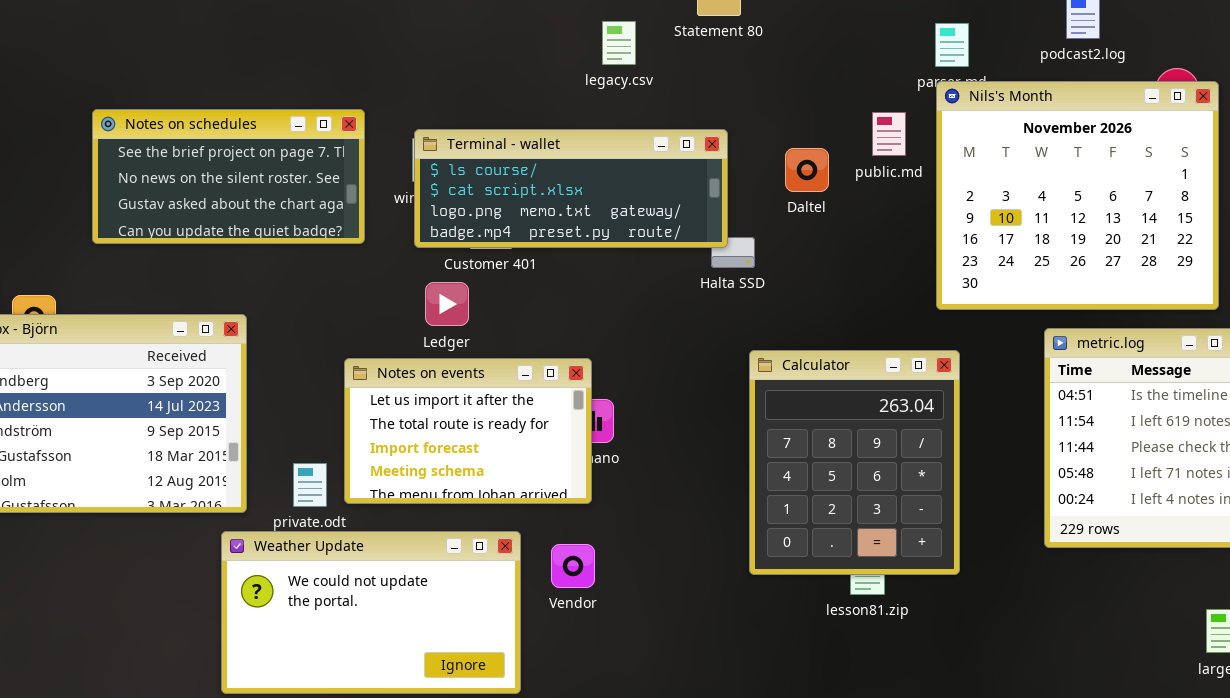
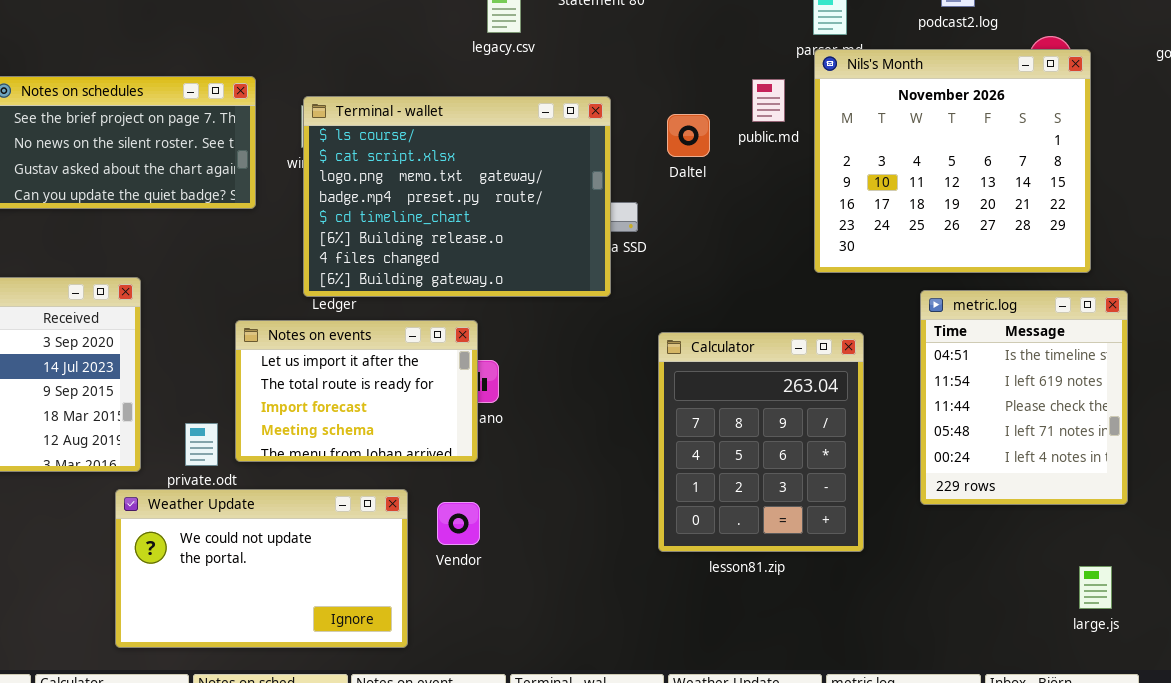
Terminal - wallet: [414,129,728,248] -> [303,96,611,297], resized
Calculator: [749,350,960,575] -> [658,332,864,552], moved

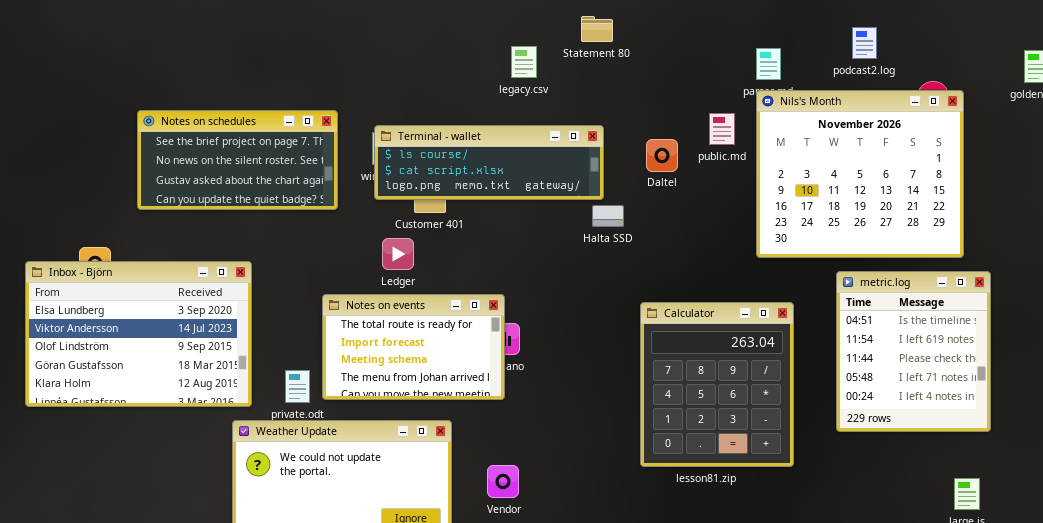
Terminal - wallet: [303,96,611,297] -> [374,125,604,200], resized
Notes on events: [235,320,478,462] -> [322,294,505,400], scrolled down 1 row
Vendor: [437,502,480,545] -> [487,465,519,498], moved

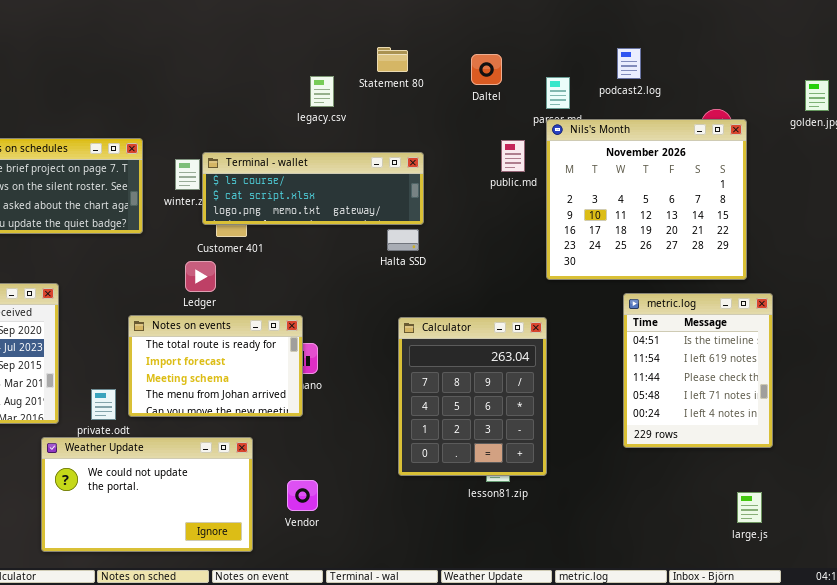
podcast2.log: [852,27,877,59] -> [617,48,641,79], moved
Terminal - wallet: [374,125,604,200] -> [202,152,424,225], moved
Daltel: [646,139,678,172] -> [471,54,502,85], moved
Calculator: [640,302,794,467] -> [398,317,547,476], moved

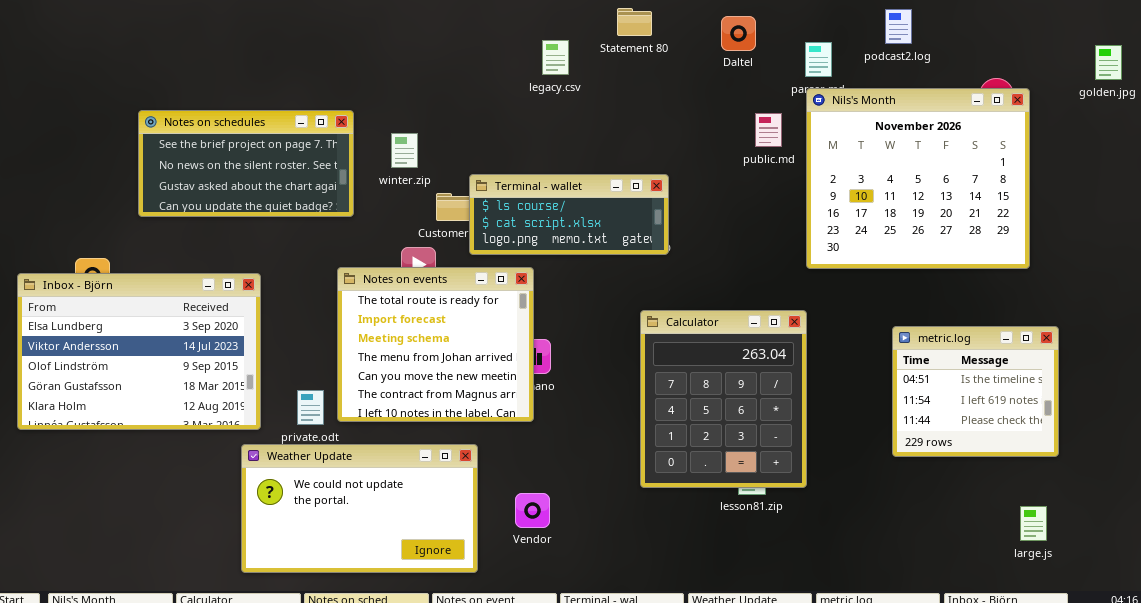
Terminal - wallet: [202,152,424,225] -> [469,174,669,255], moved, resized
metric.log: [623,293,773,448] -> [892,326,1059,457], resized
Notes on events: [128,315,303,417] -> [337,267,534,422], resized

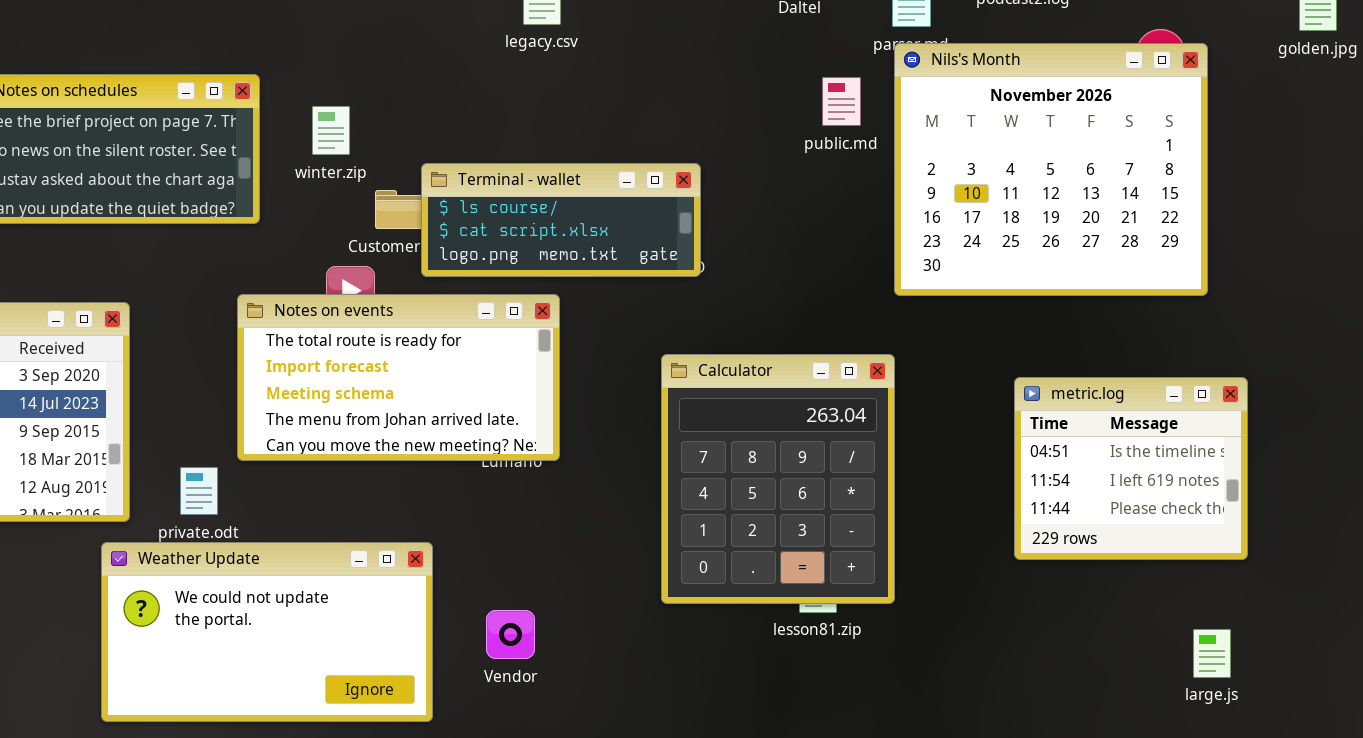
Notes on events: [337,267,534,422] -> [237,294,560,461], resized

